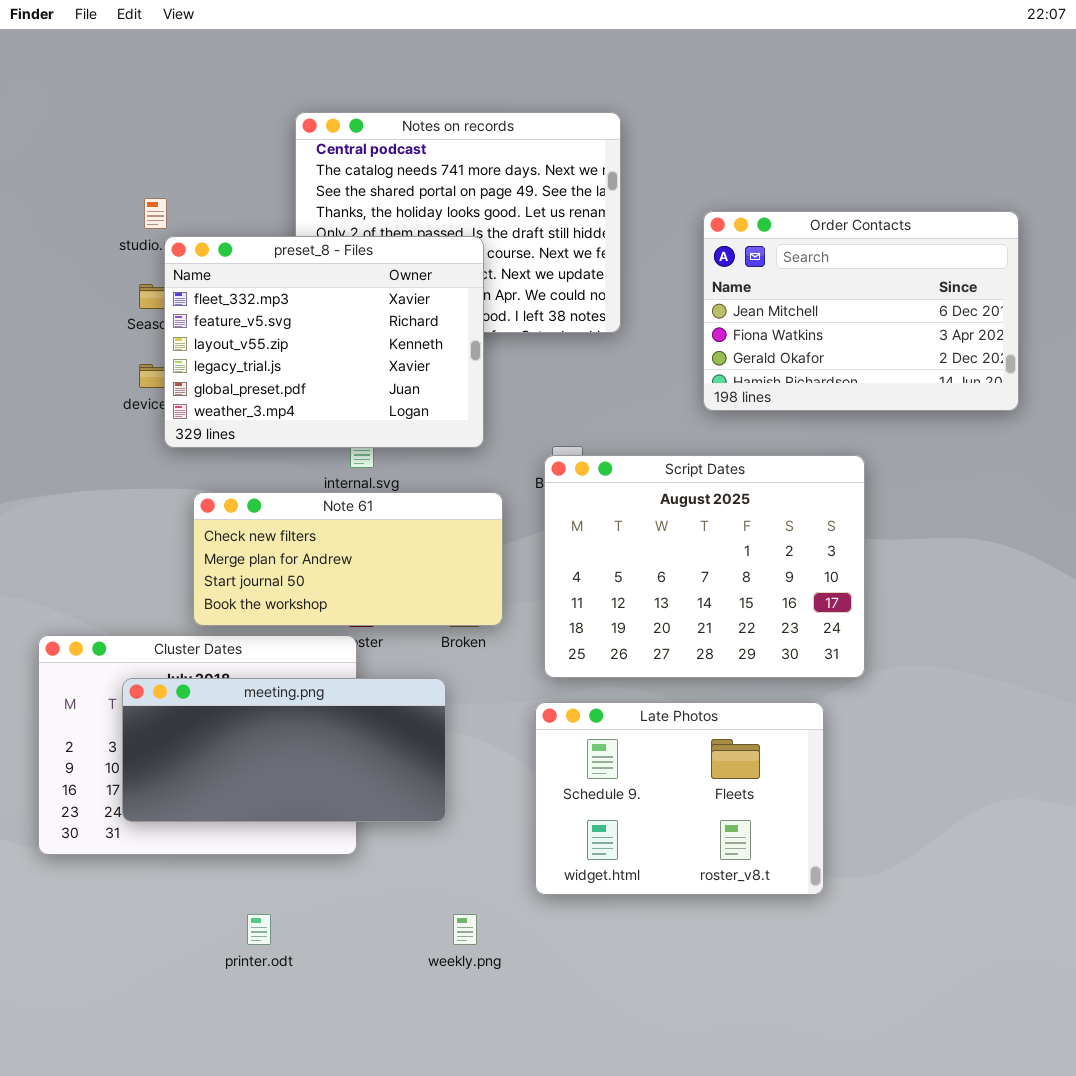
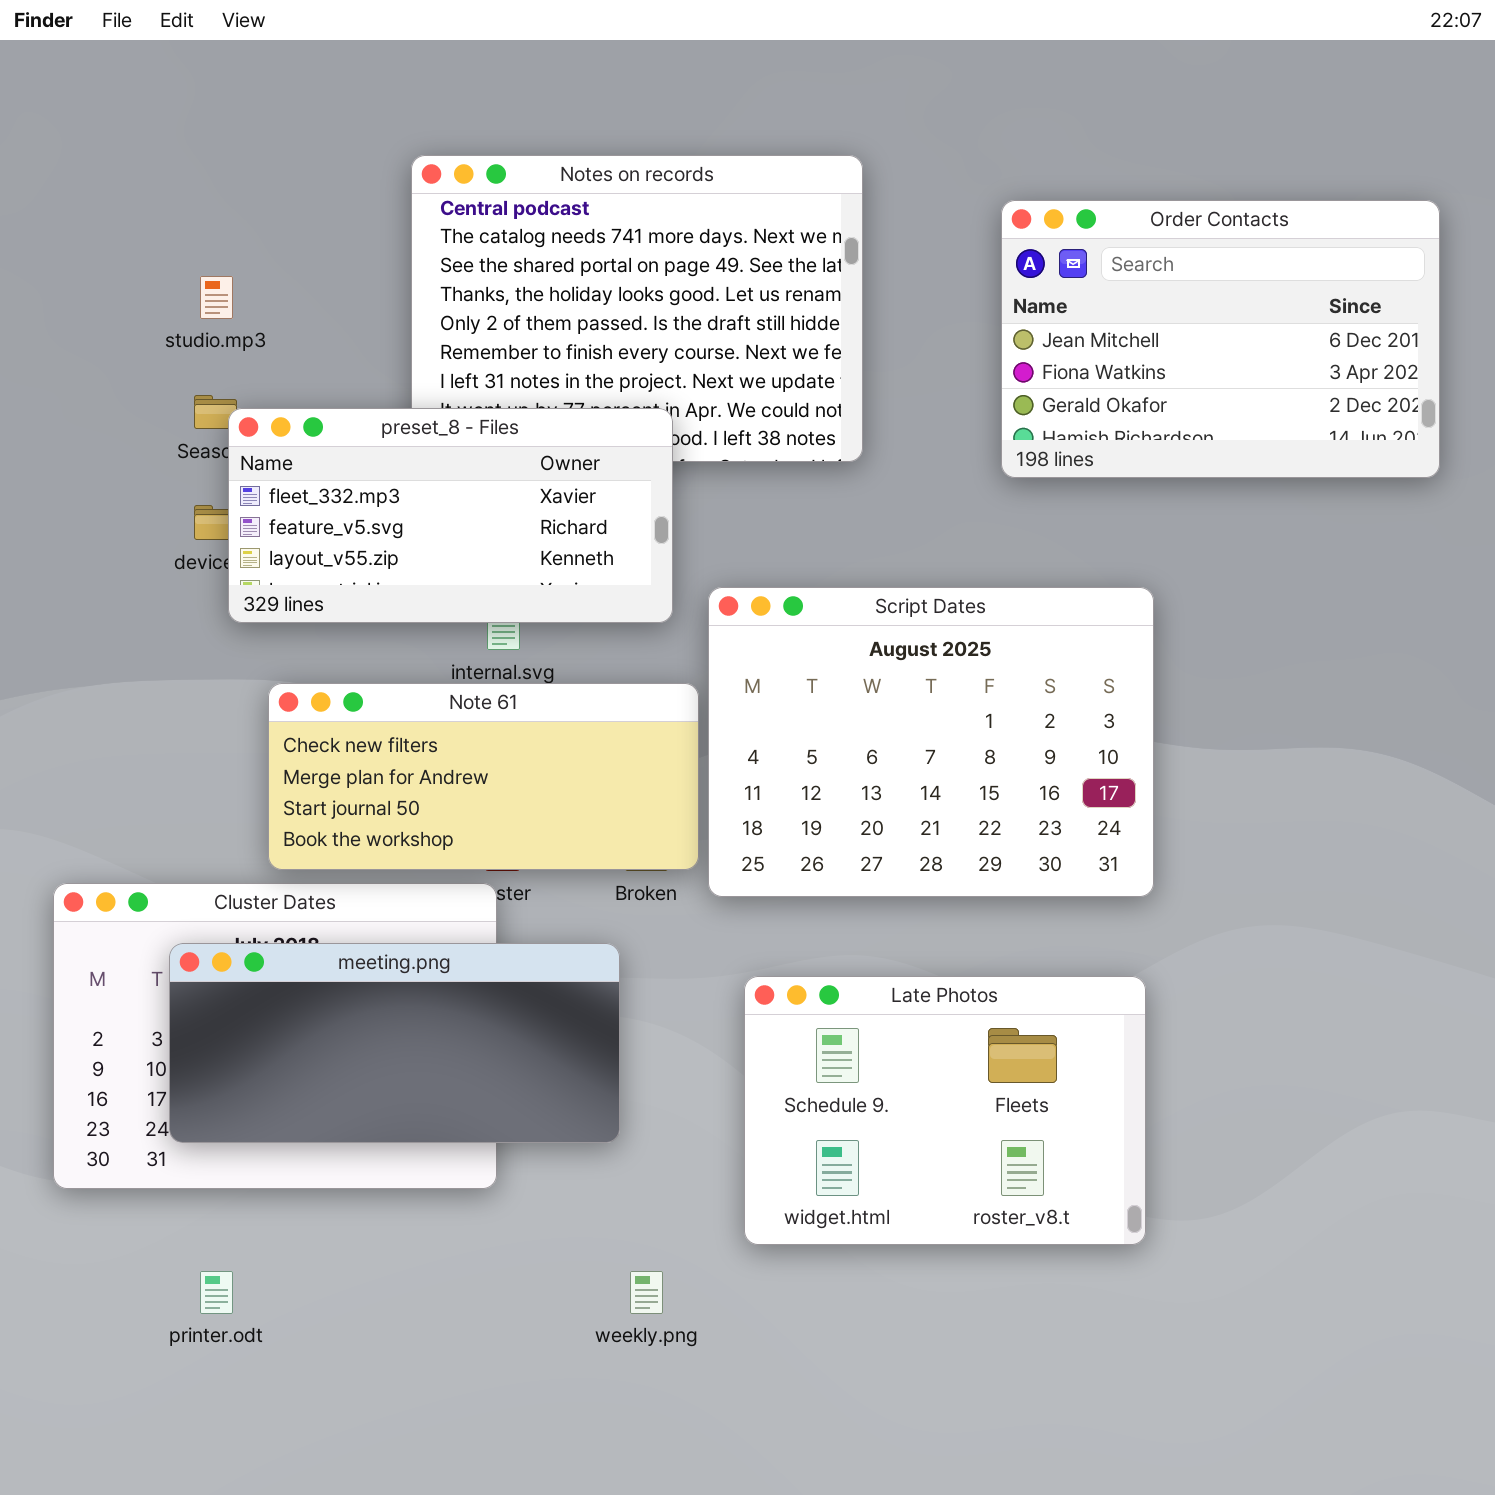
Order Contacts: [703,211,1019,411] -> [1001,200,1440,478], moved
preset_8 - Files: [164,236,484,448] -> [228,408,673,623], resized
Script Dates: [544,455,865,678] -> [708,587,1154,897], moved
printer.odt: [247,914,271,945] -> [200,1271,233,1314], moved

